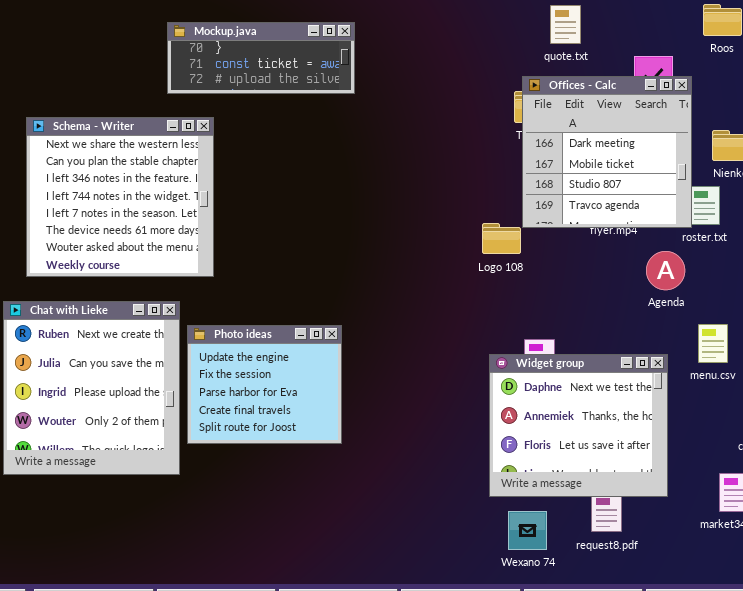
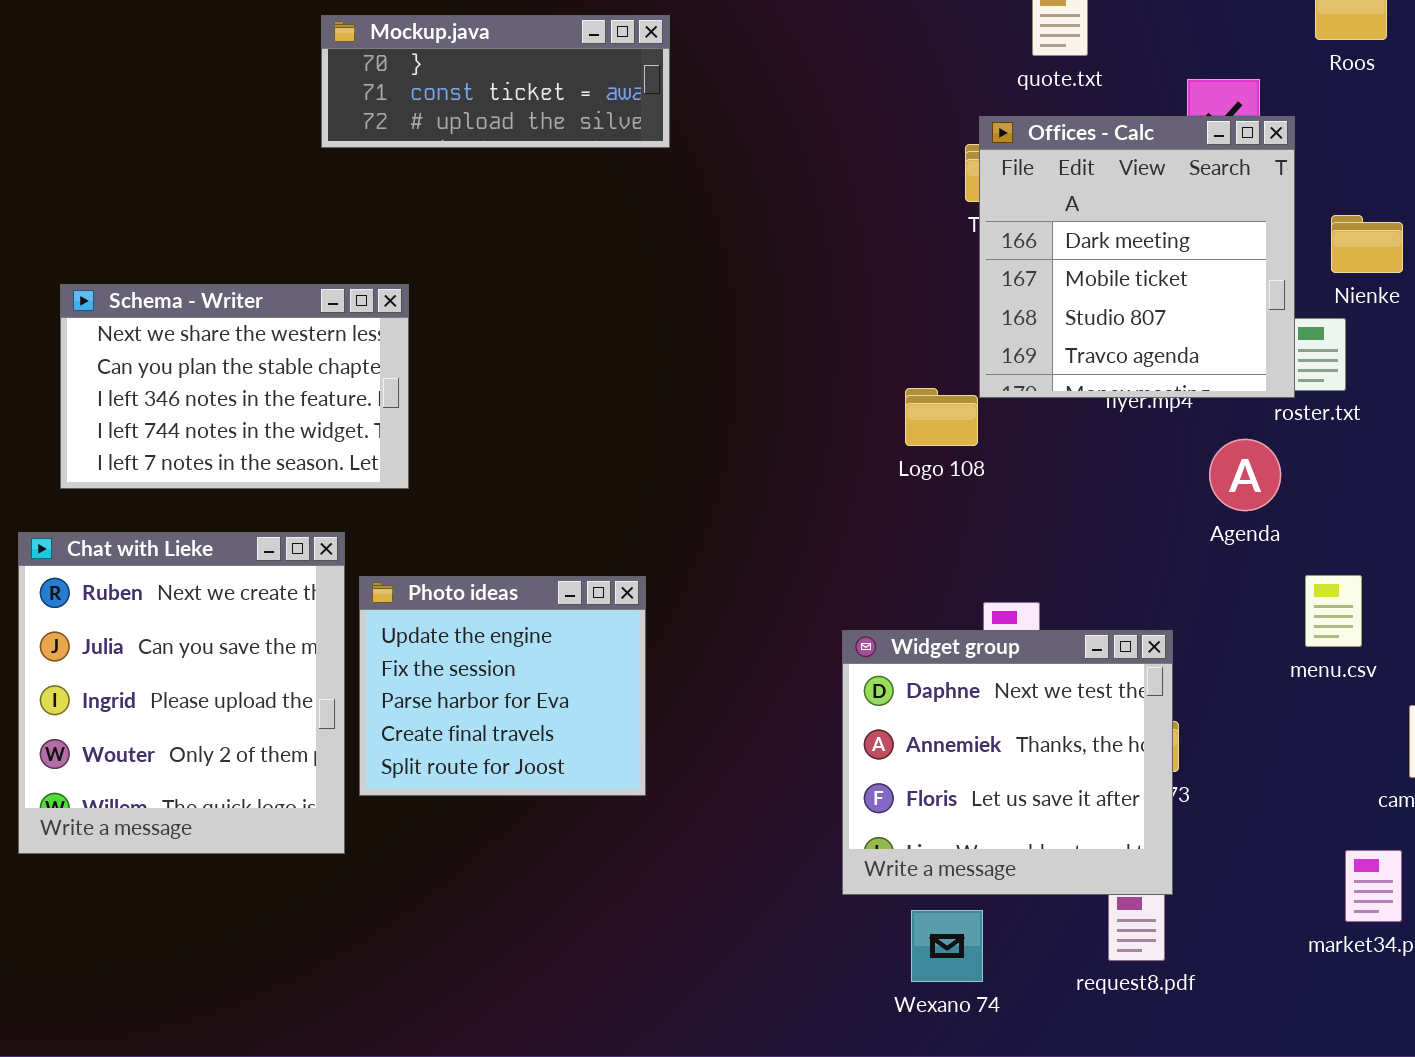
Schema - Writer: [26,117,214,277] -> [60,284,409,489], resized
Widget group: [489,354,668,497] -> [842,630,1173,895], moved
Wexano 74: [508,511,547,550] -> [911,910,983,982], moved

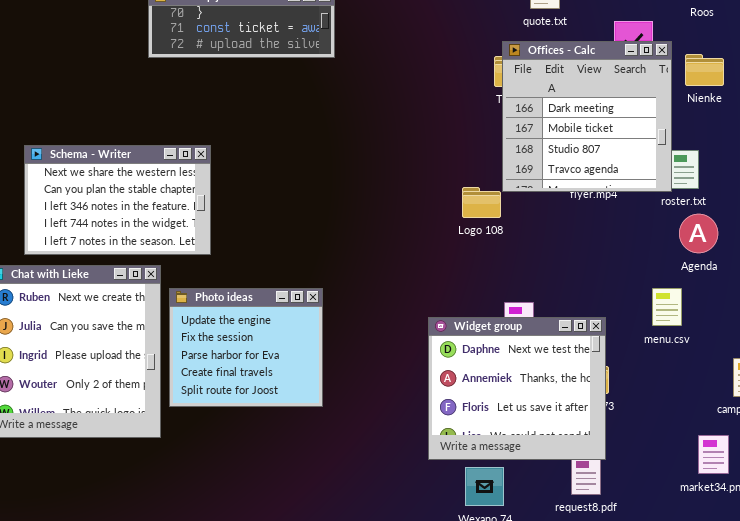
Nienke: [1331,215,1403,273] -> [685,54,724,86], moved
Schema - Writer: [60,284,409,489] -> [24,145,211,255], moved
Agenda: [1209,439,1281,511] -> [679,214,718,253], moved
menu.csv: [1305,575,1362,647] -> [652,288,682,326], moved

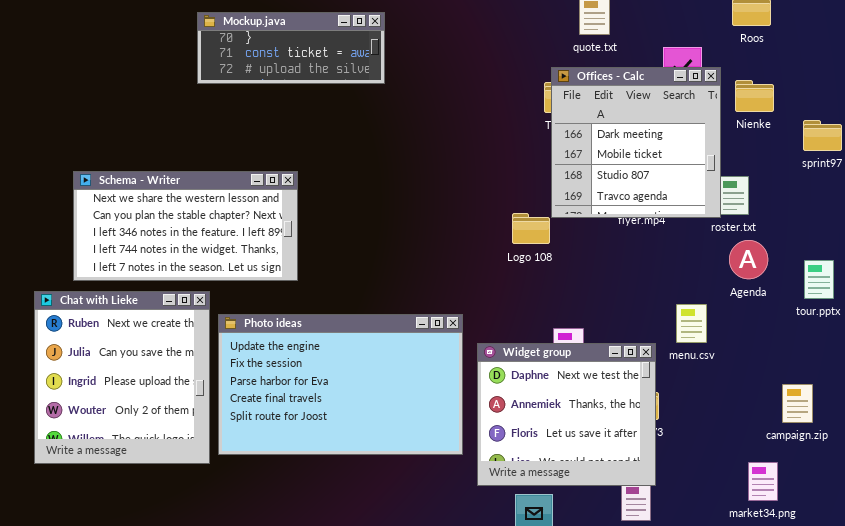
Schema - Writer: [24,145,211,255] -> [73,171,298,281], resized
menu.csv: [652,288,682,326] -> [676,304,707,343], moved
Photo ideas: [169,288,323,407] -> [218,314,463,455], resized

